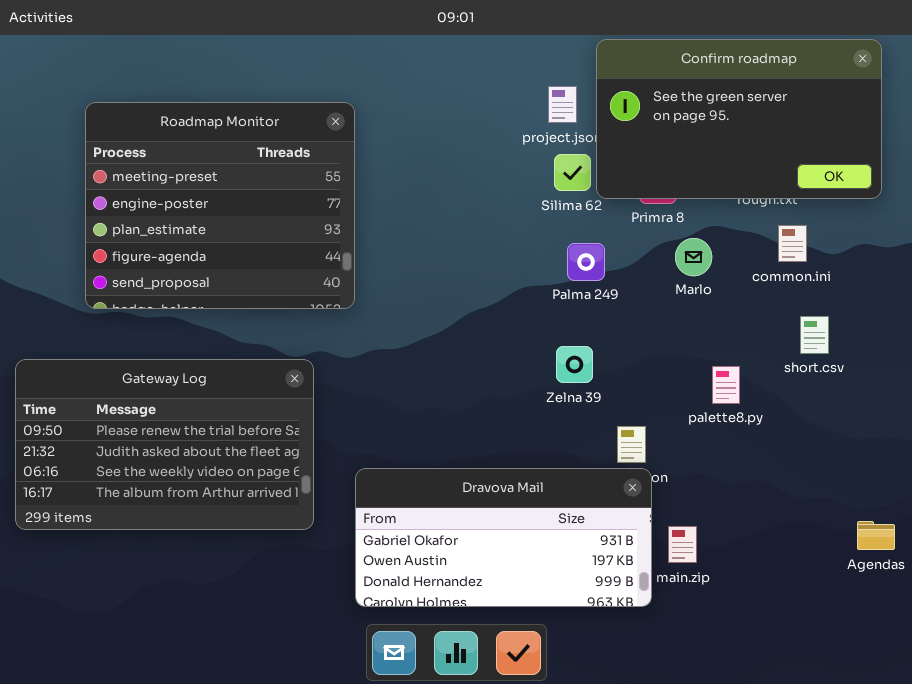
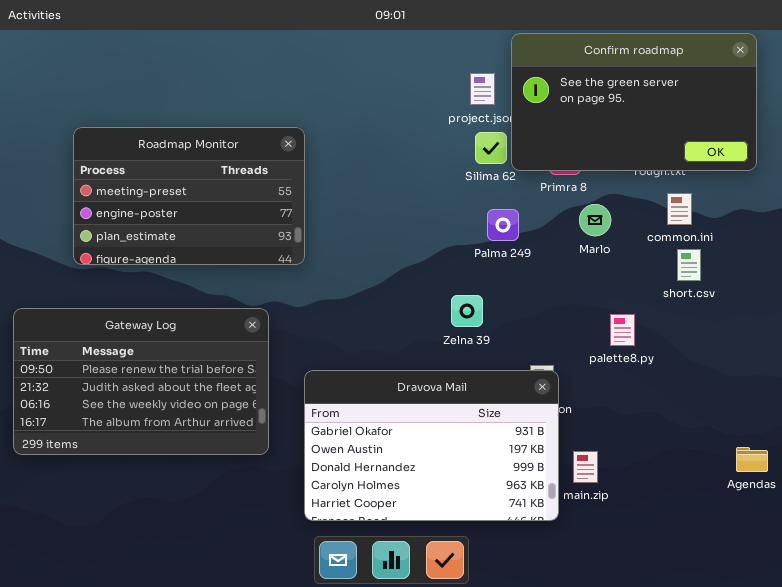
Roadmap Monitor: [85,102,355,309] -> [73,127,305,265], resized
short.csv: [800,316,829,354] -> [677,249,701,281], moved
Zelna 39: [556,346,593,383] -> [451,295,483,327], moved
Dravova Mail: [355,468,652,607] -> [304,370,559,521], resized

